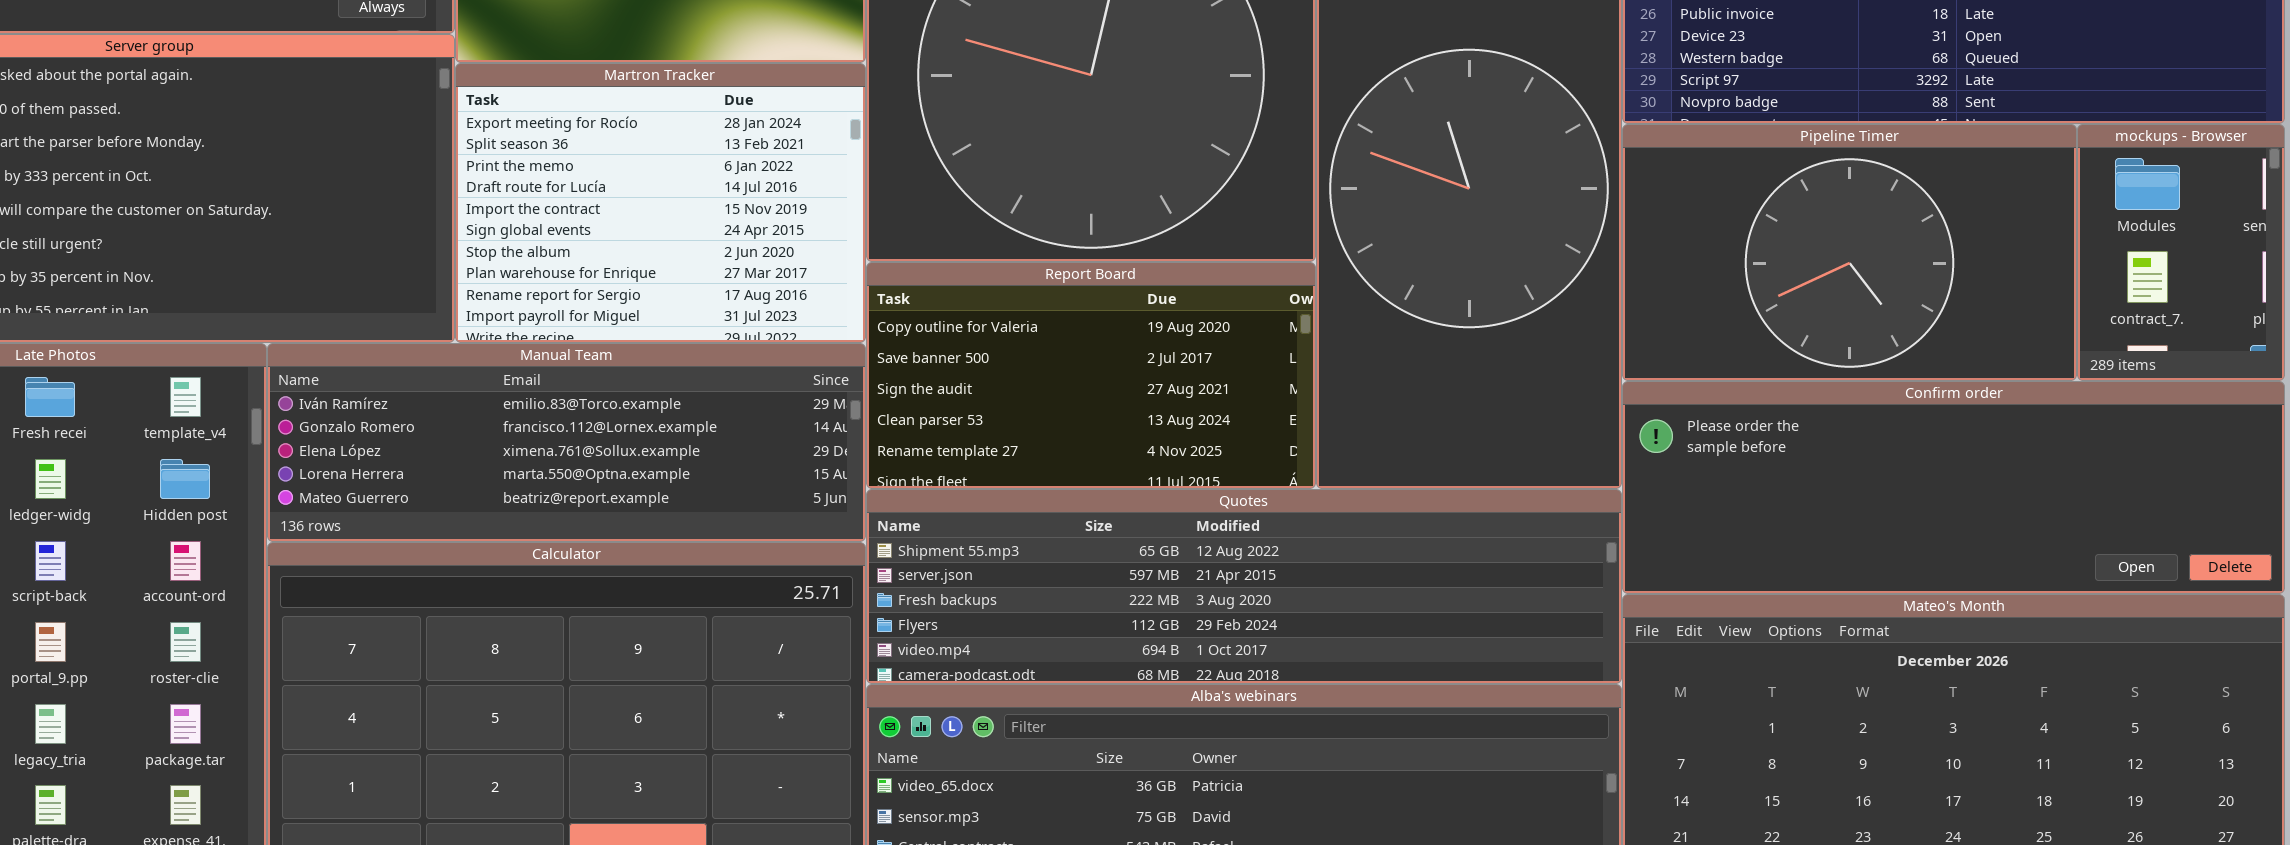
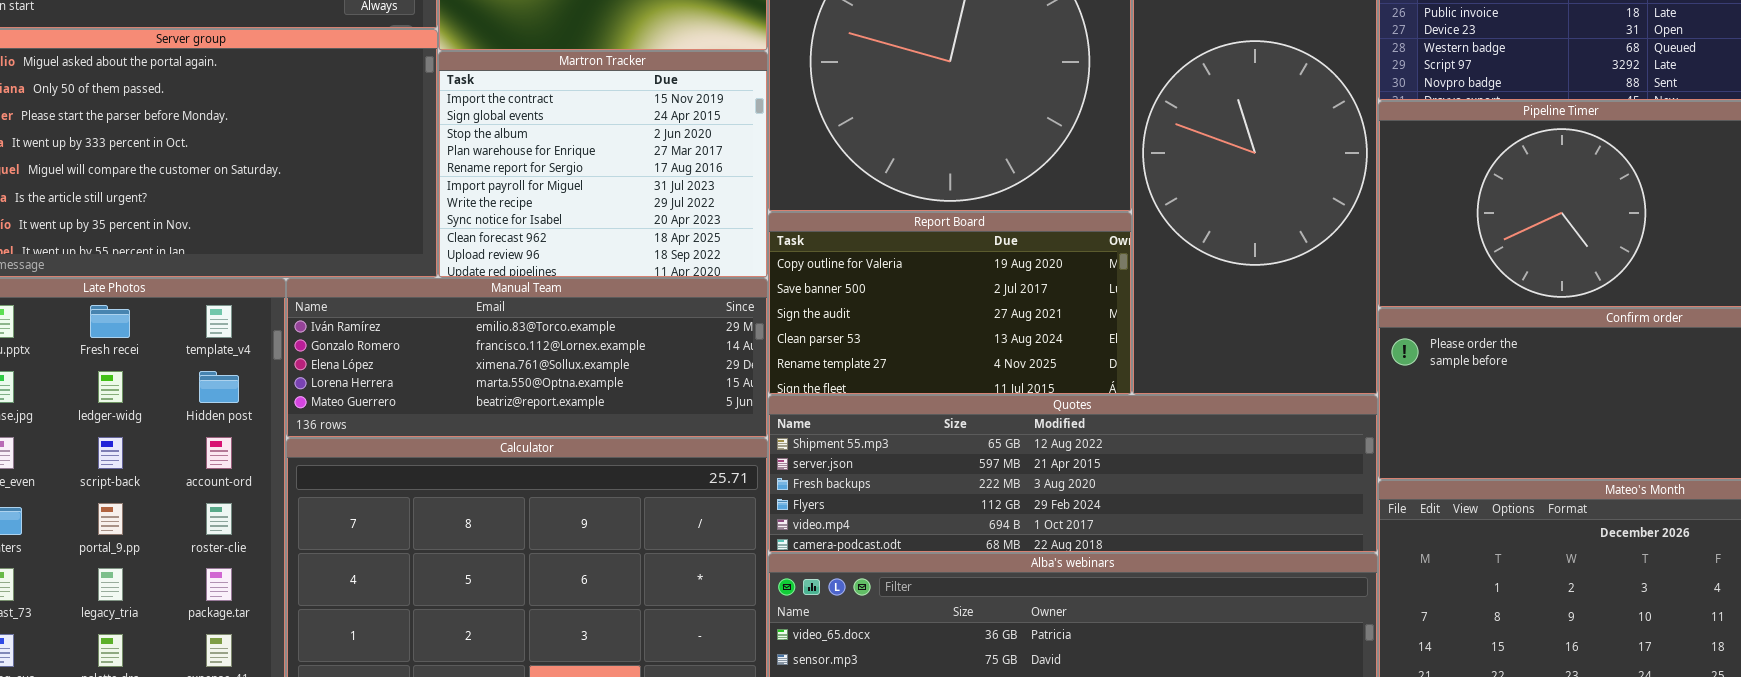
Martron Tracker: [455,63,866,343] -> [438,51,768,278], scrolled down 4 rows

